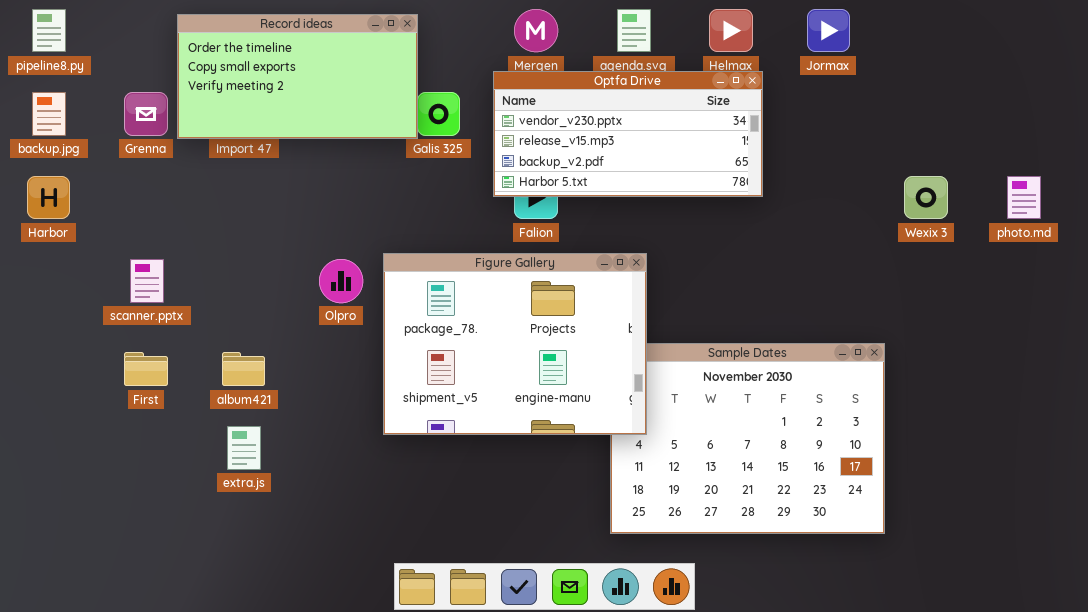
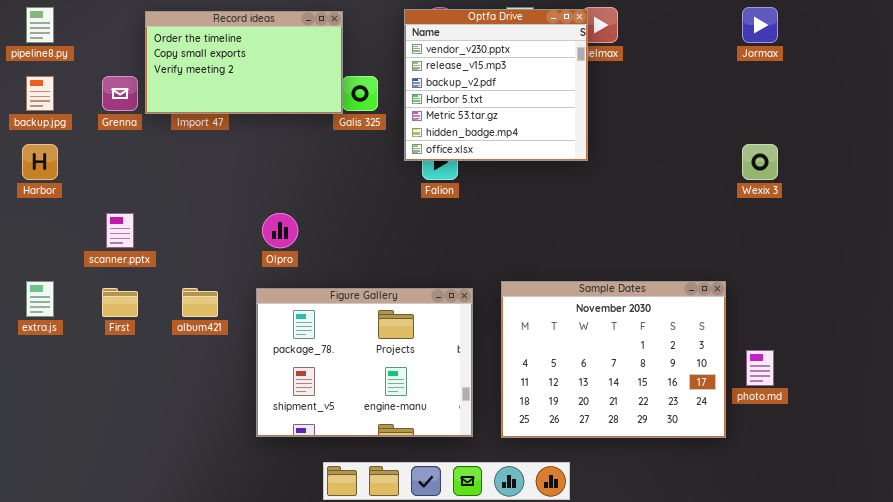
Jormax: [807,9,850,52] -> [742,7,778,43], moved
Optfa Drive: [493,71,763,197] -> [404,9,588,161], resized
photo.md: [1007,176,1041,219] -> [746,350,774,386], moved
Figure Gallery: [383,253,647,435] -> [256,288,473,437], moved
extra.js: [227,426,261,470] -> [26,281,54,317], moved

